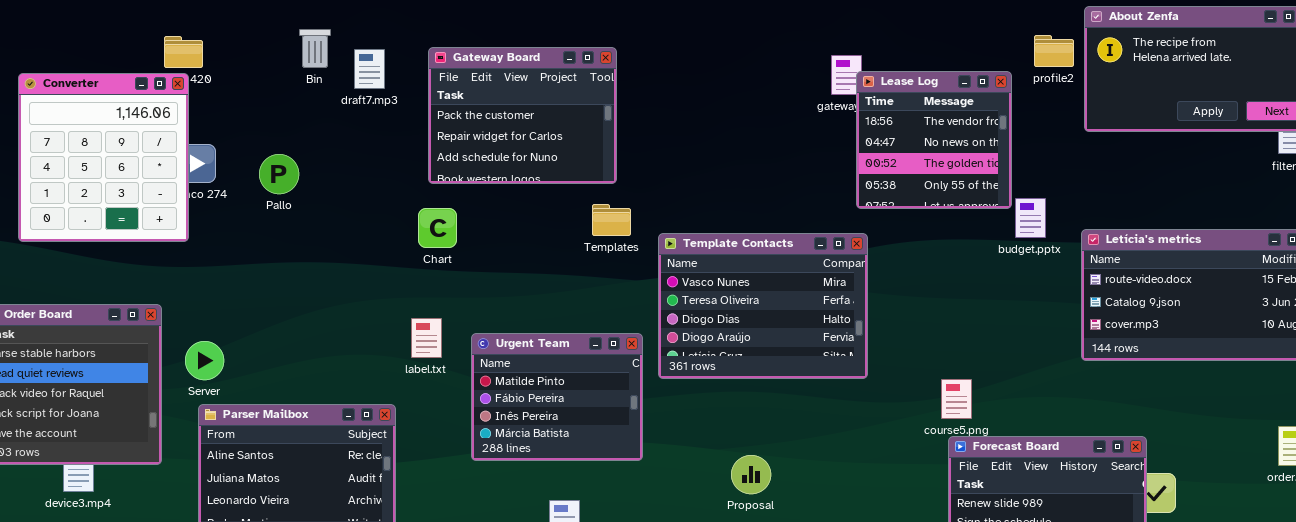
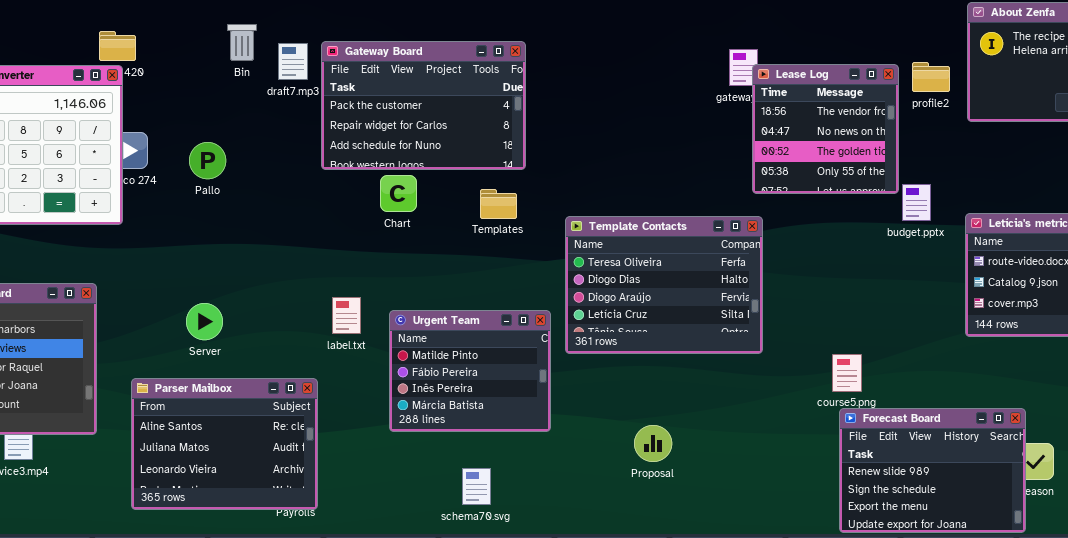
profile2: [1034,35,1074,67] -> [912,62,950,92], moved
Gateway Board: [428,47,617,184] -> [321,41,526,170], resized
Templates: [592,204,631,236] -> [480,189,517,219], moved
Chart: [418,208,457,248] -> [380,175,417,212], moved
Template Contacts: [658,233,868,379] -> [565,216,763,354], scrolled down 1 row
Server: [185,341,224,380] -> [186,303,223,340], moved

